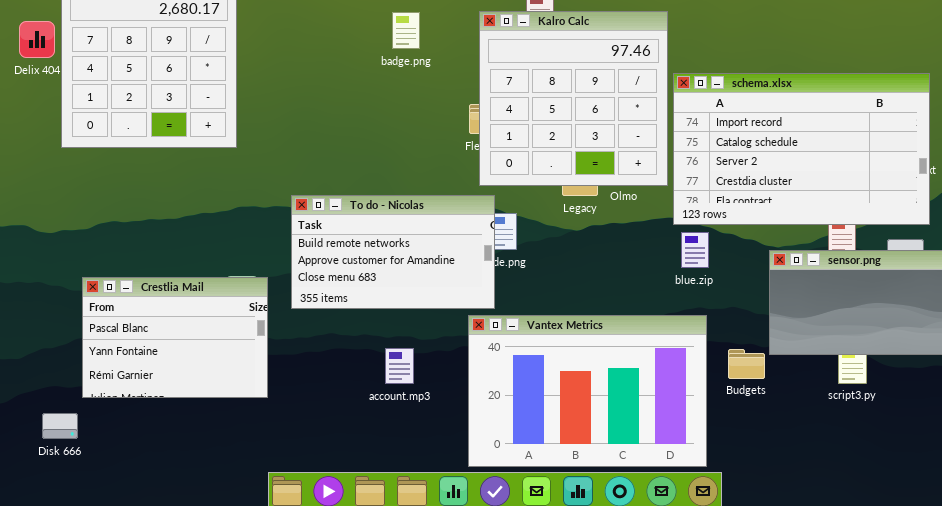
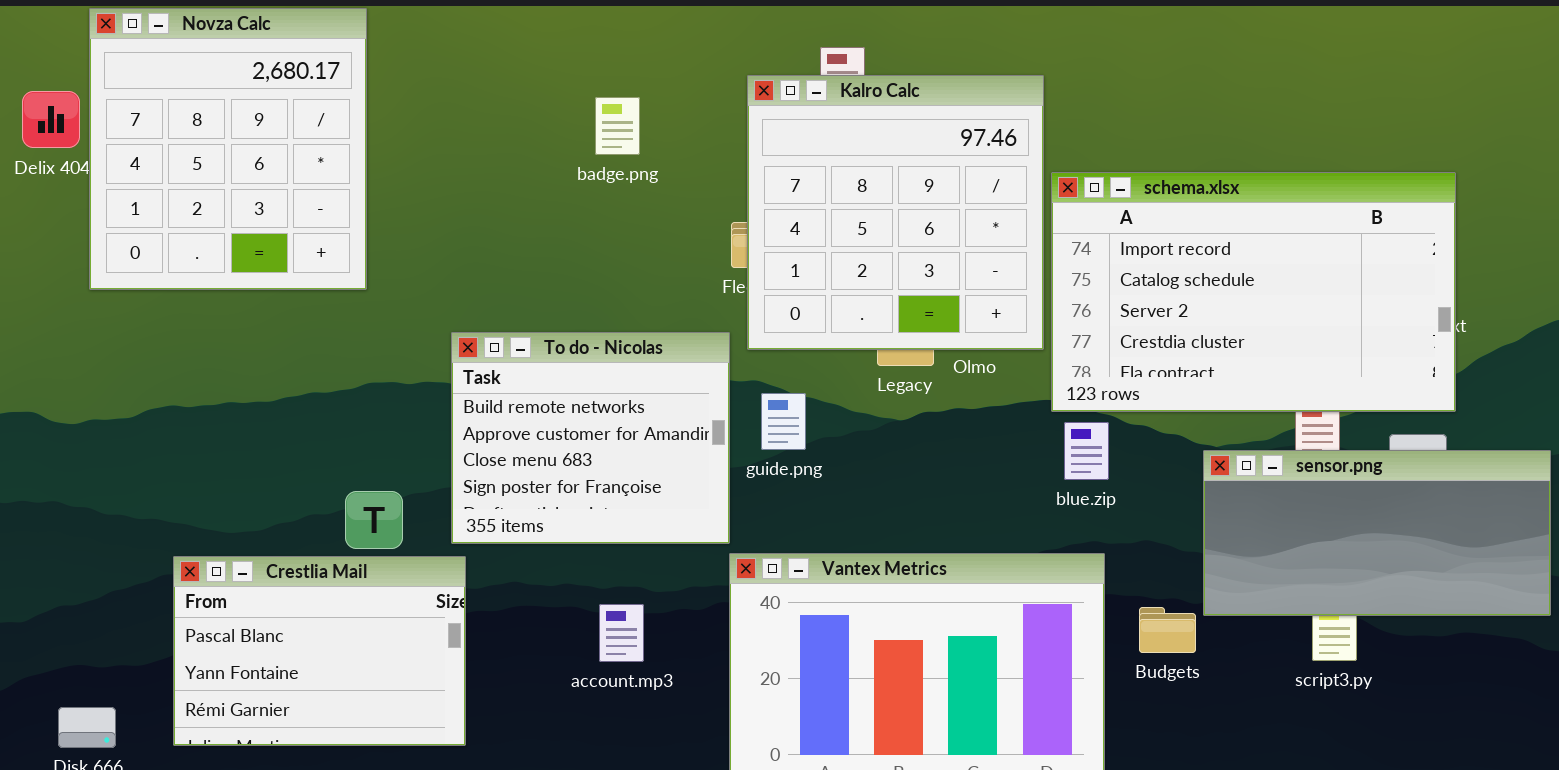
badge.png: [392,12,420,49] -> [595,97,640,155], moved
To do - Nicolas: [291,195,495,309] -> [451,332,730,544], resized
Crestlia Mail: [82,277,268,398] -> [173,556,466,746], moved

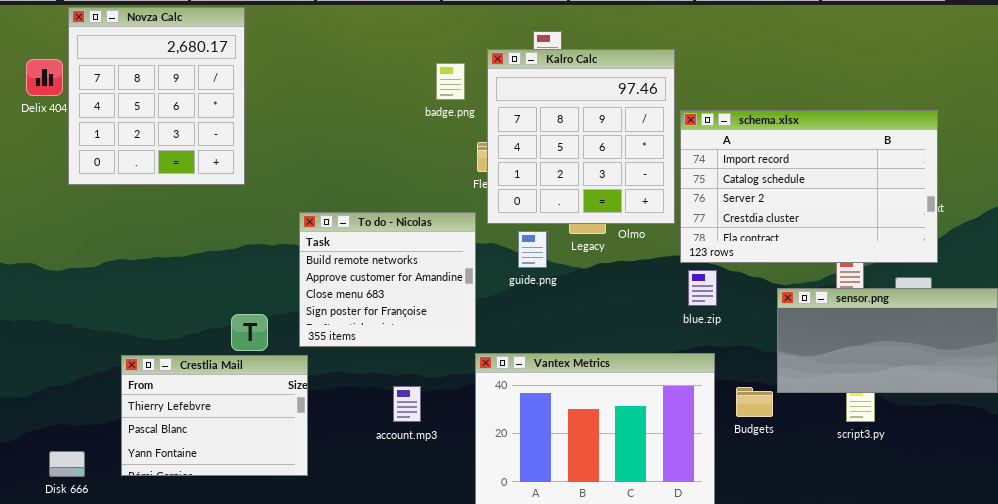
badge.png: [595,97,640,155] -> [436,63,465,100], moved
guide.png: [761,393,806,450] -> [518,231,547,268], moved
Crestlia Mail: [173,556,466,746] -> [121,355,308,476], scrolled up 1 row

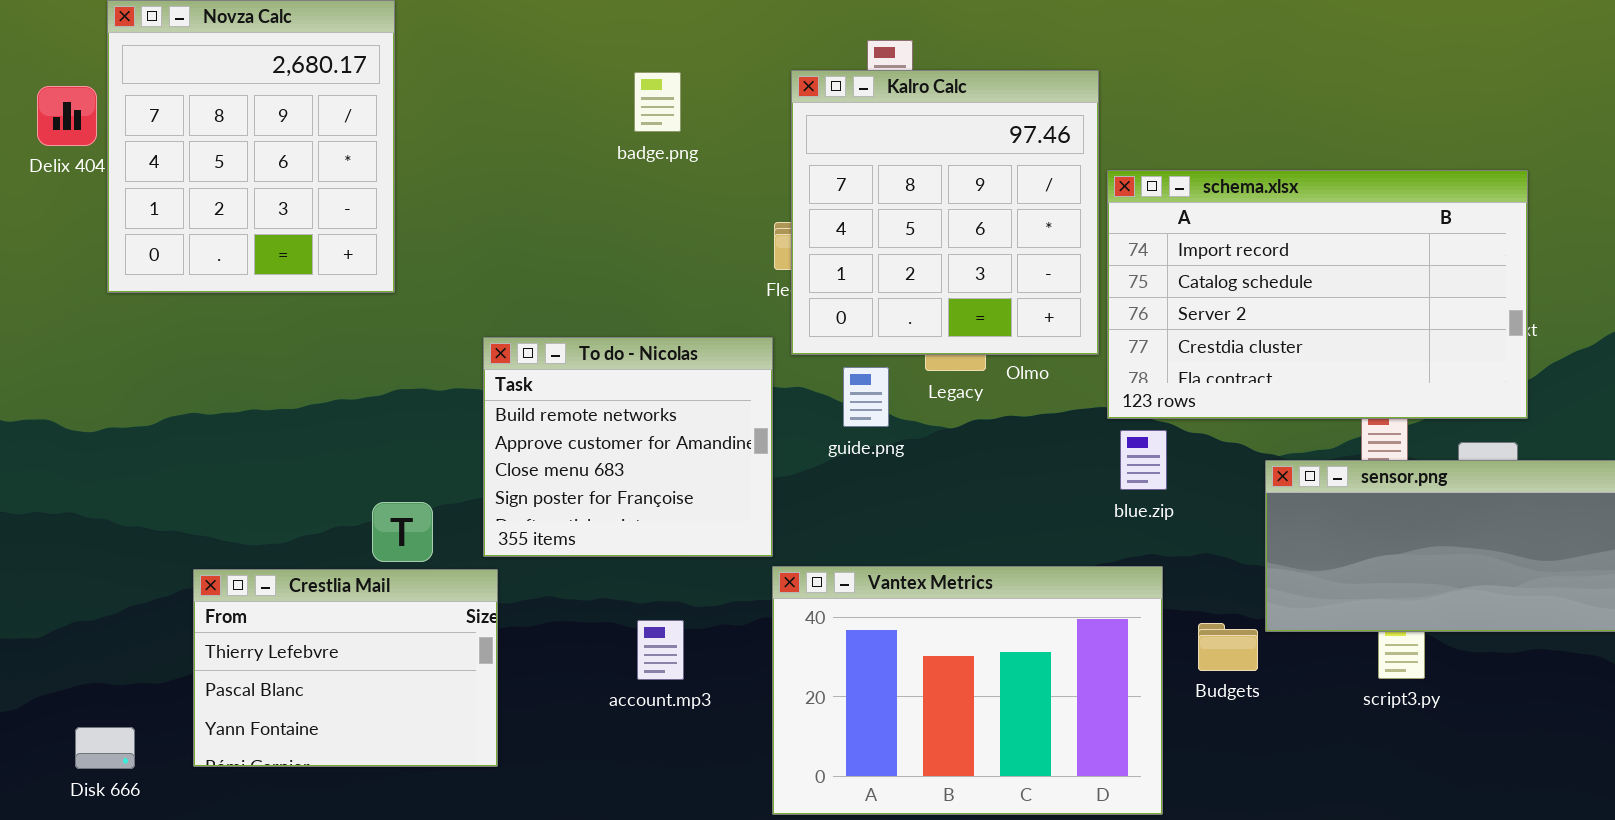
badge.png: [436,63,465,100] -> [634,72,681,132], moved

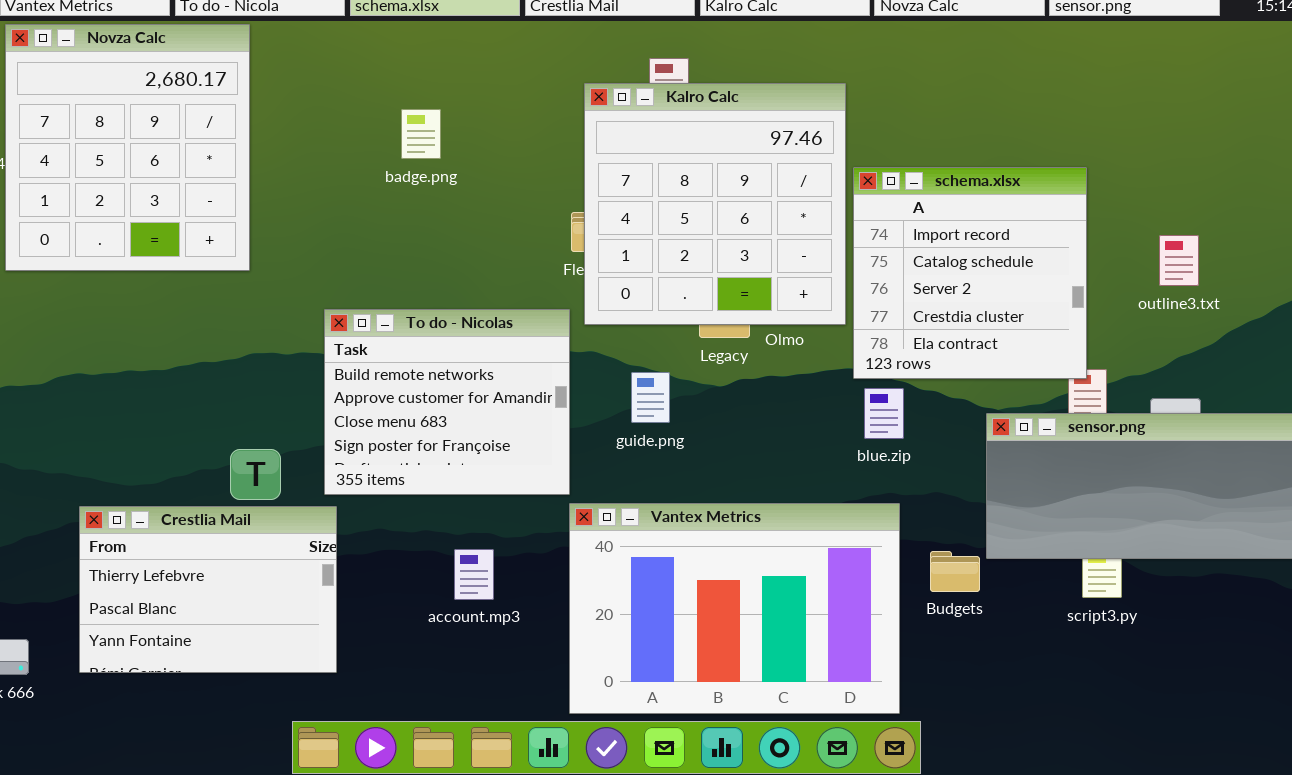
badge.png: [634,72,681,132] -> [401,109,441,159], moved
schema.xlsx: [1107,170,1528,419] -> [853,167,1087,379], resized
guide.png: [843,367,889,427] -> [631,372,670,423], moved

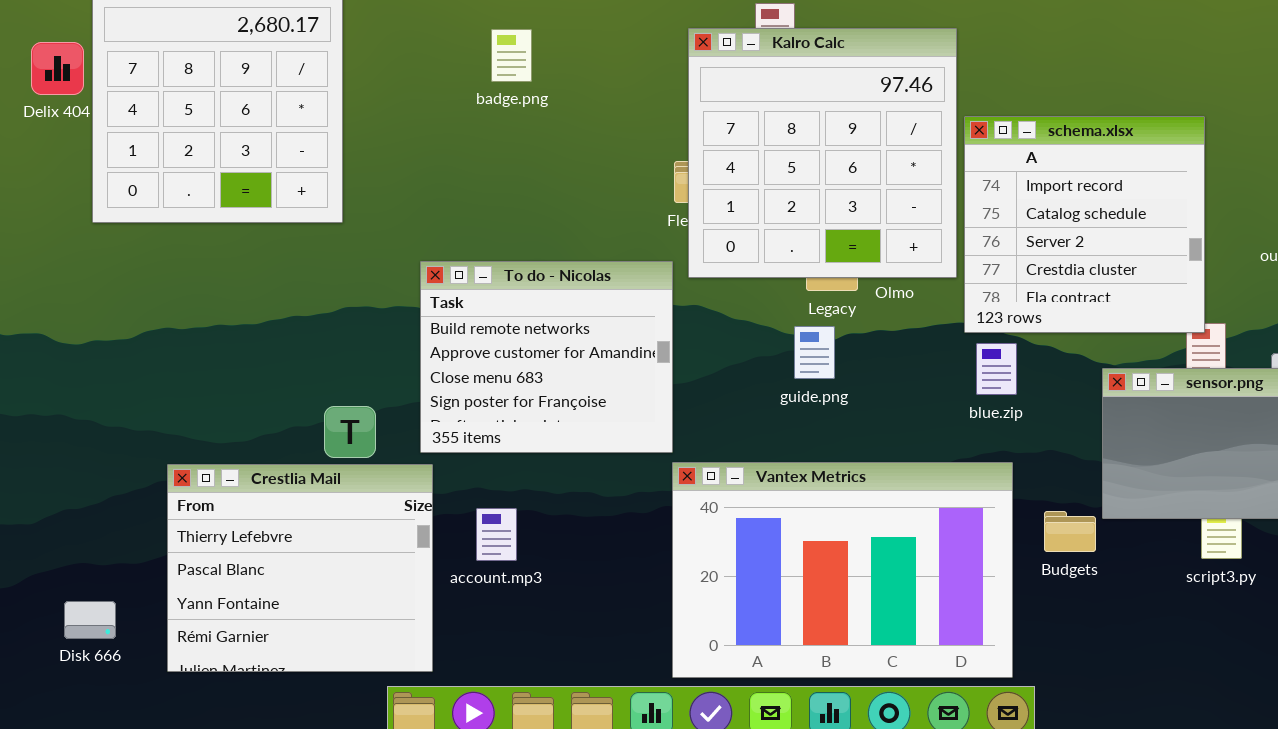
badge.png: [401,109,441,159] -> [491,29,532,82], moved
guide.png: [631,372,670,423] -> [794,326,835,379], moved
Crestlia Mail: [79,506,337,673] -> [167,464,433,672], resized
account.mp3: [454,549,494,600] -> [476,508,517,561], moved

